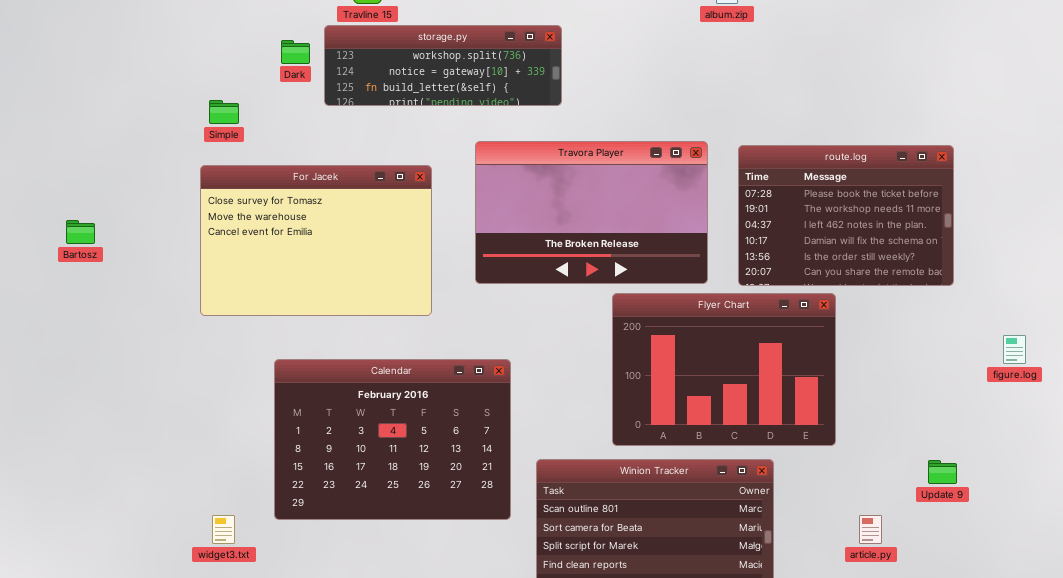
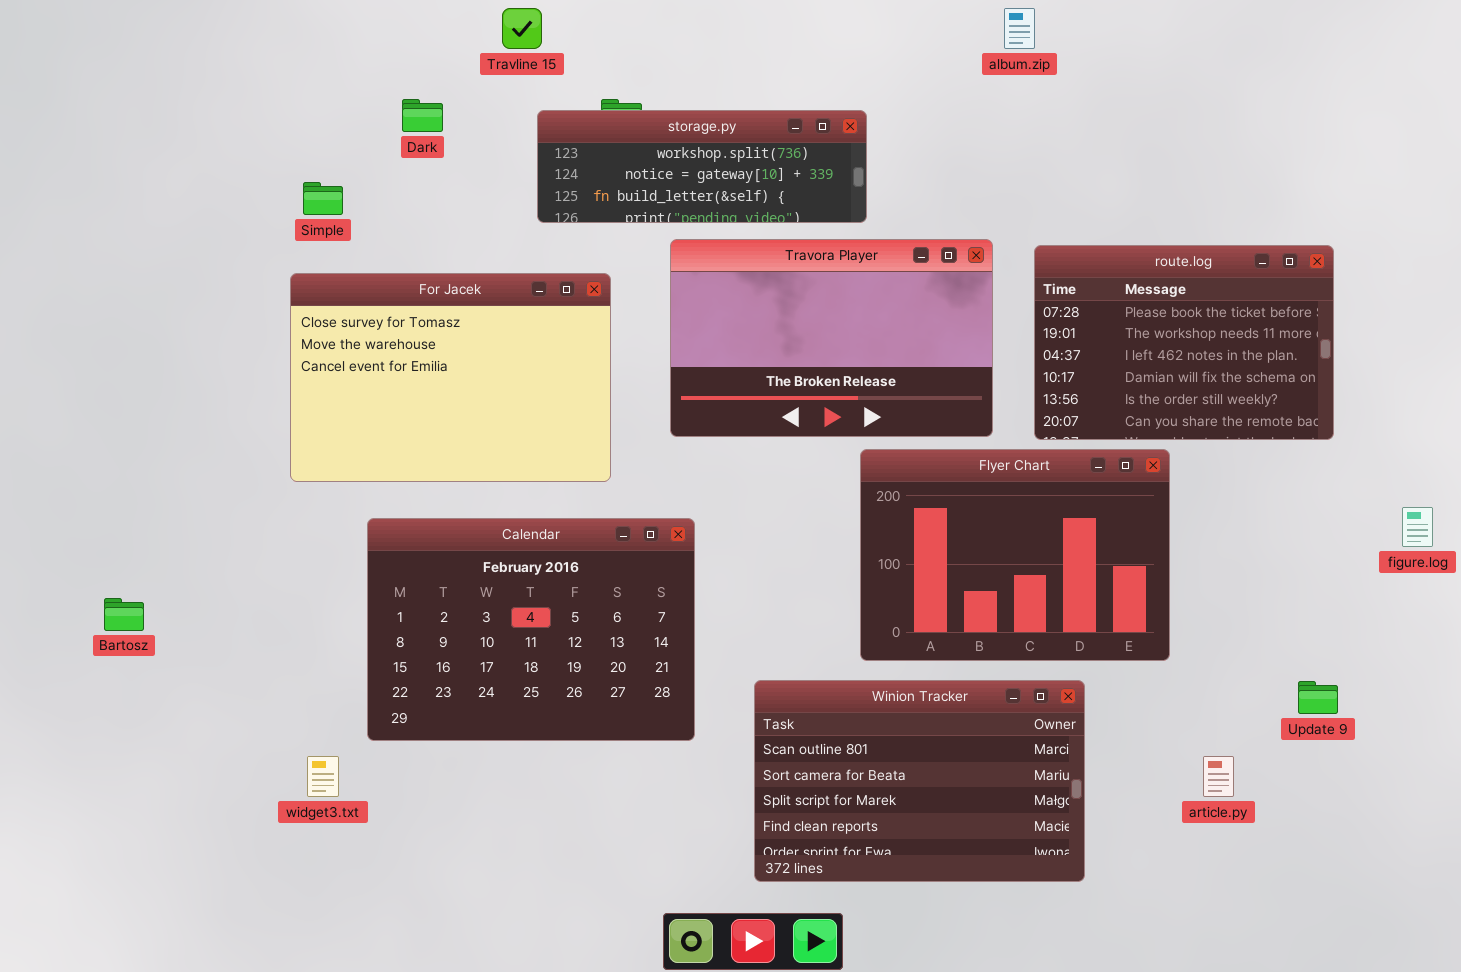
storage.py: [324,25,562,106] -> [537,110,867,223], moved
Bartosz: [66,220,95,244] -> [104,598,144,631], moved
Calendar: [274,359,511,520] -> [367,518,695,741], moved

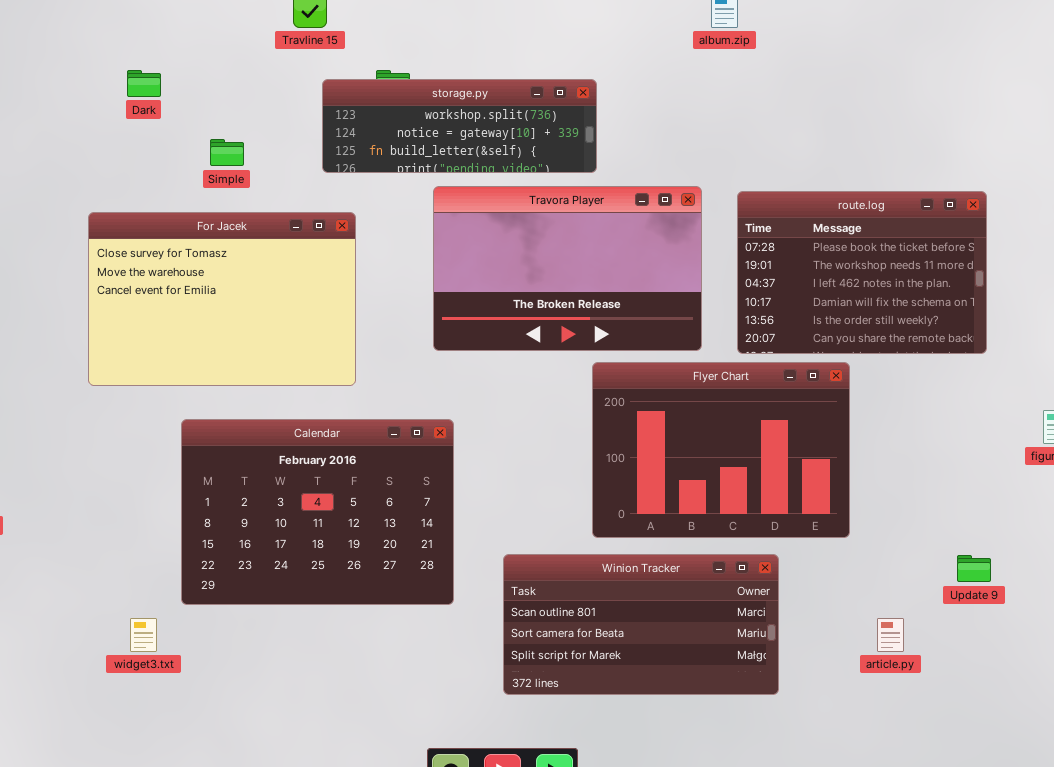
Dark: [402,99,443,132] -> [127,70,161,97], moved
Simple: [303,182,343,215] -> [210,139,244,166], moved
For Jacek: [290,273,611,482] -> [88,212,356,386], moved
Winion Tracker: [754,680,1085,882] -> [503,554,779,695], resized

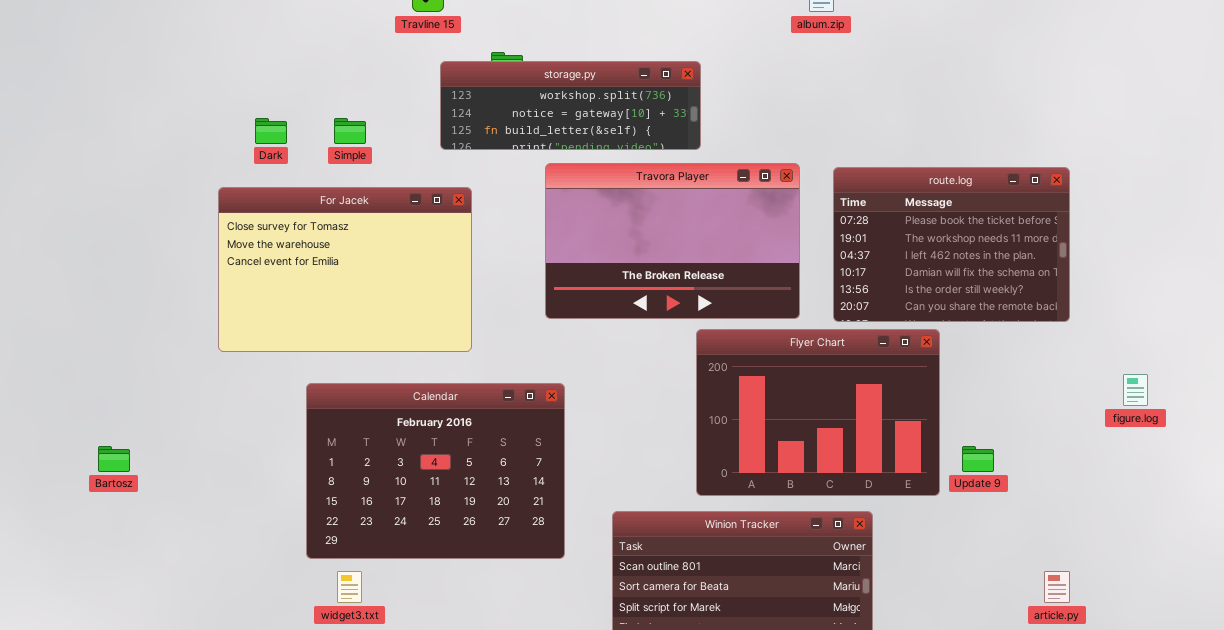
Dark: [127,70,161,97] -> [255,118,287,144], moved
Update 9: [957,555,991,582] -> [962,446,994,472], moved
widget3.txt: [130,618,157,652] -> [337,571,362,603], moved
article.py: [877,618,904,652] -> [1044,571,1070,603], moved

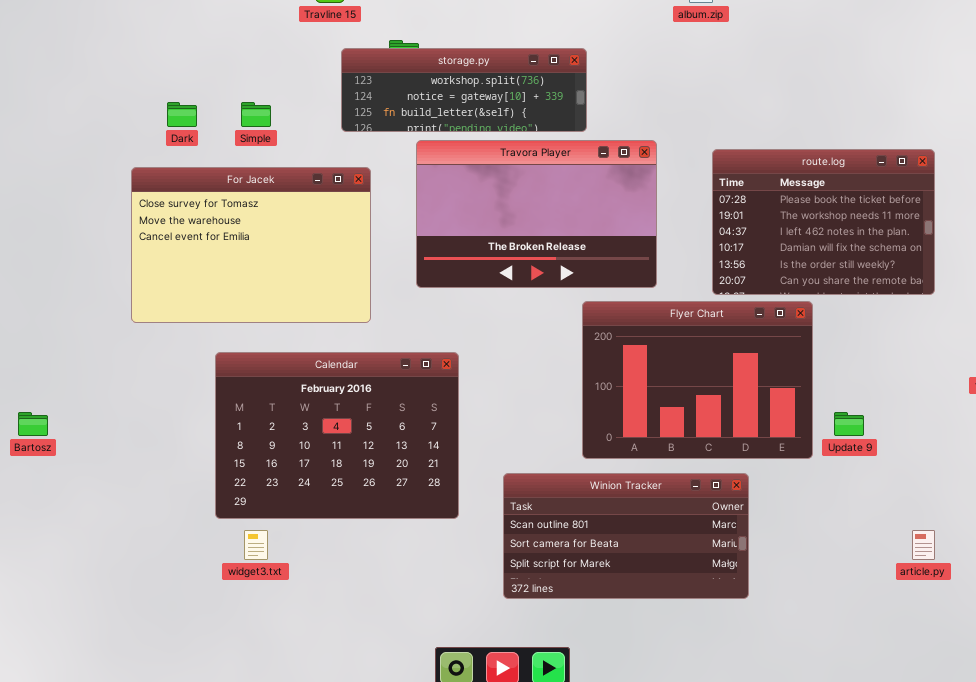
Travora Player: [545,163,800,319] -> [416,140,657,288], moved

